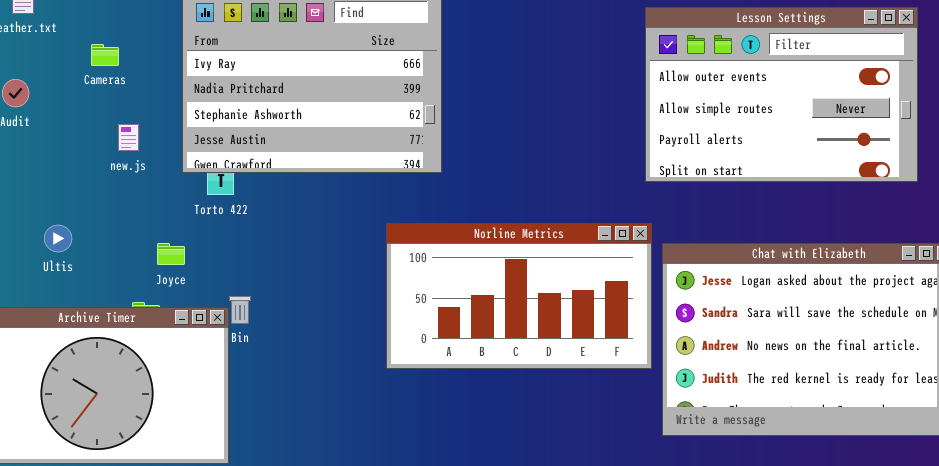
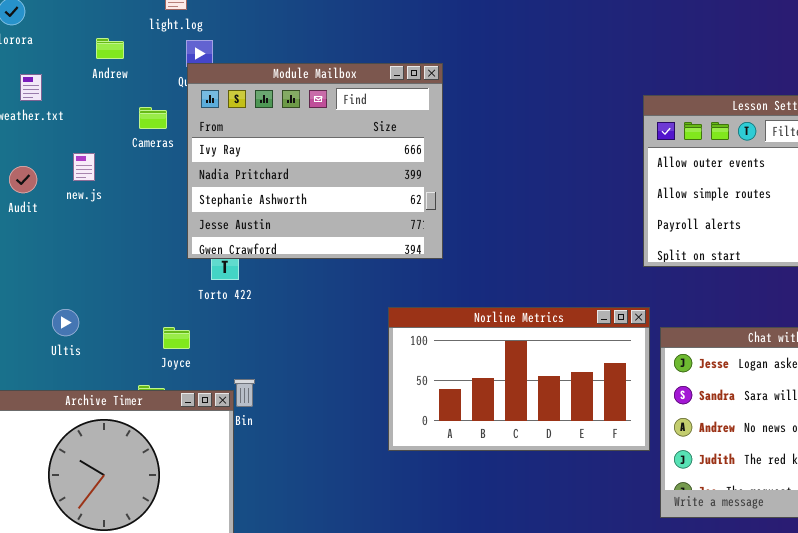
Cameras: [91,44,119,66] -> [139,107,167,129], moved
new.js: [118,124,139,151] -> [73,153,95,181], moved

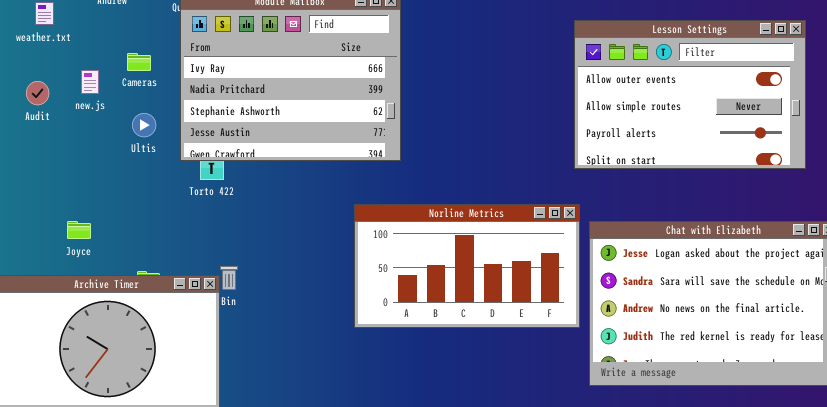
Cameras: [139,107,167,129] -> [127,53,151,71], moved
Ultis: [52,309,79,336] -> [132,113,156,137], moved
Joyce: [163,327,190,349] -> [67,221,91,239], moved

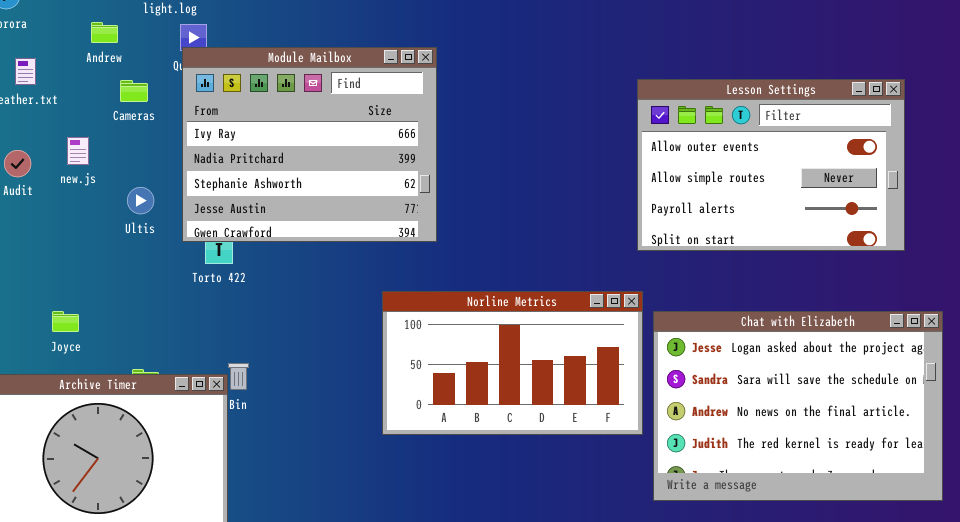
Cameras: [127,53,151,71] -> [120,80,148,102], moved

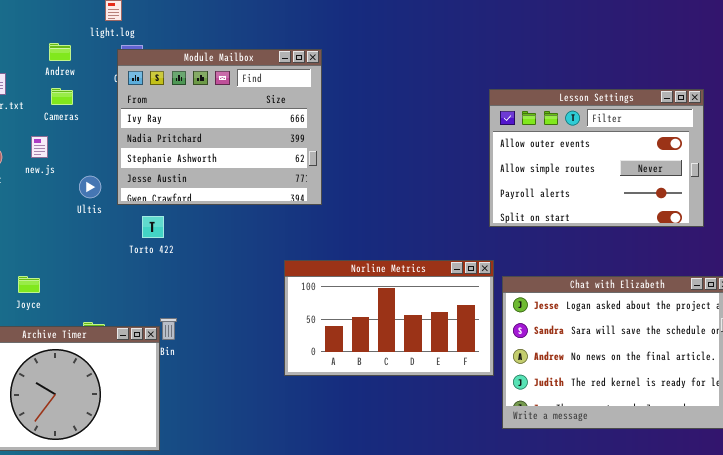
Module Mailbox: [182,47,437,242] -> [117,49,322,205], moved
Cameras: [120,80,148,102] -> [51,88,73,105], moved

